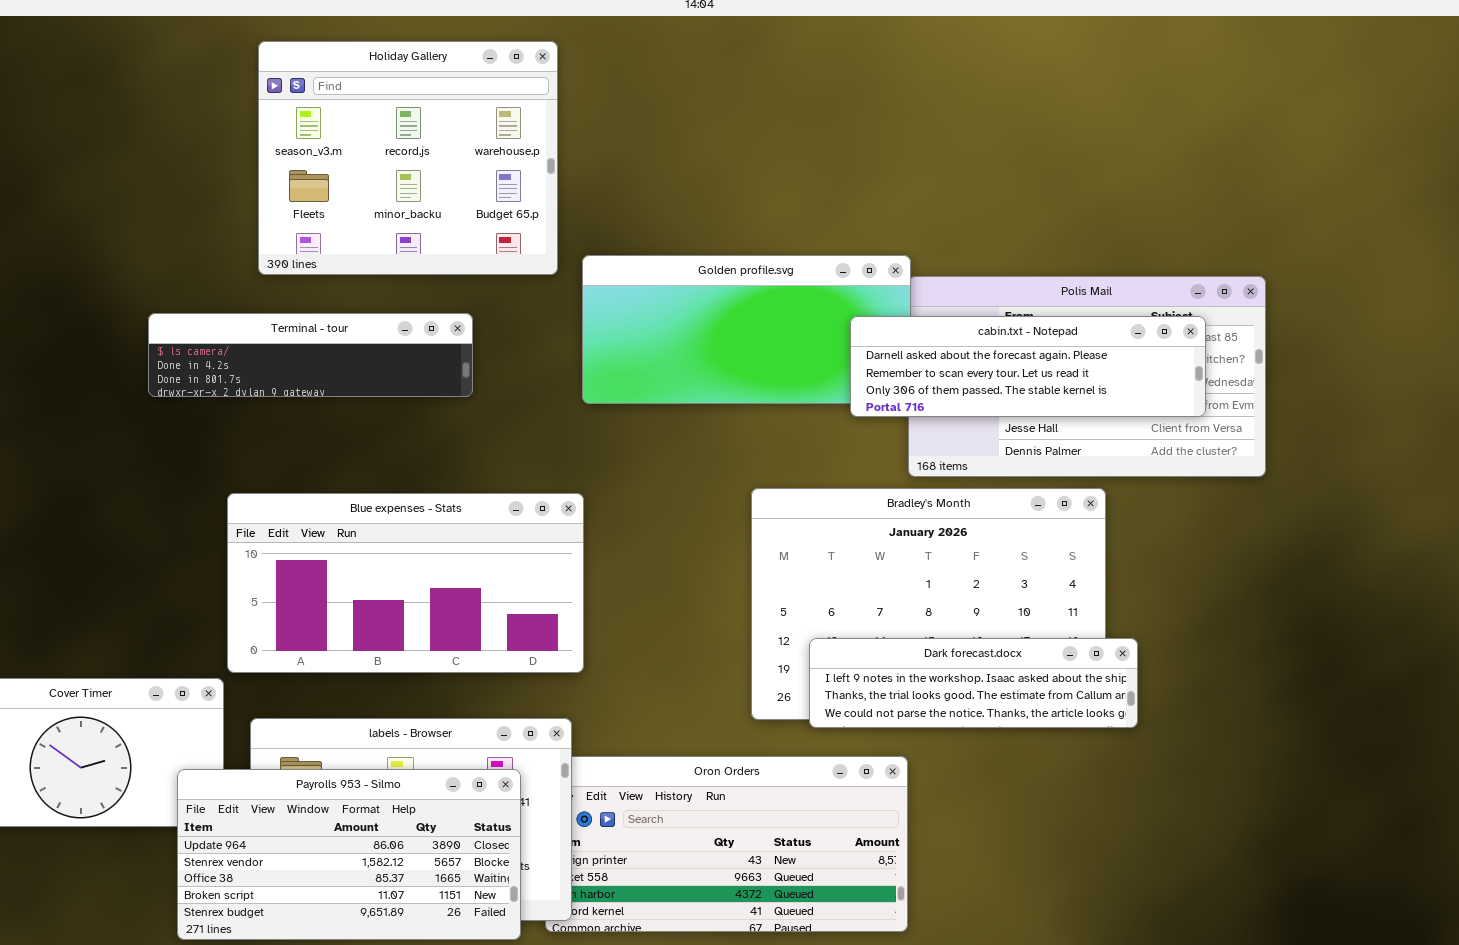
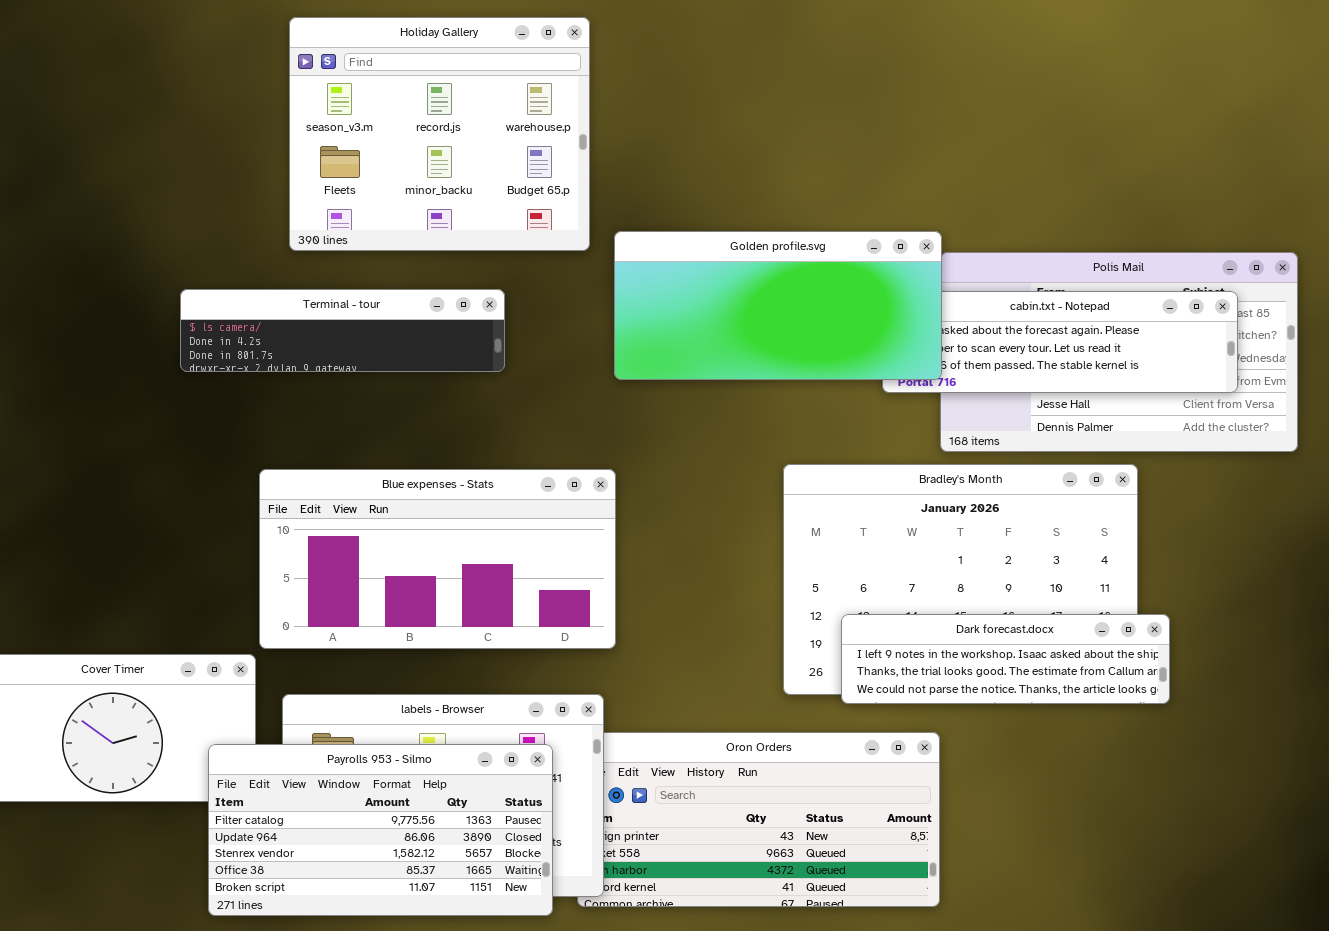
Golden profile.svg: [582,255,911,404] -> [614,231,942,380], raised
Payrolls 953 - Silmo: [177,769,521,940] -> [208,744,553,916], scrolled up 1 row

